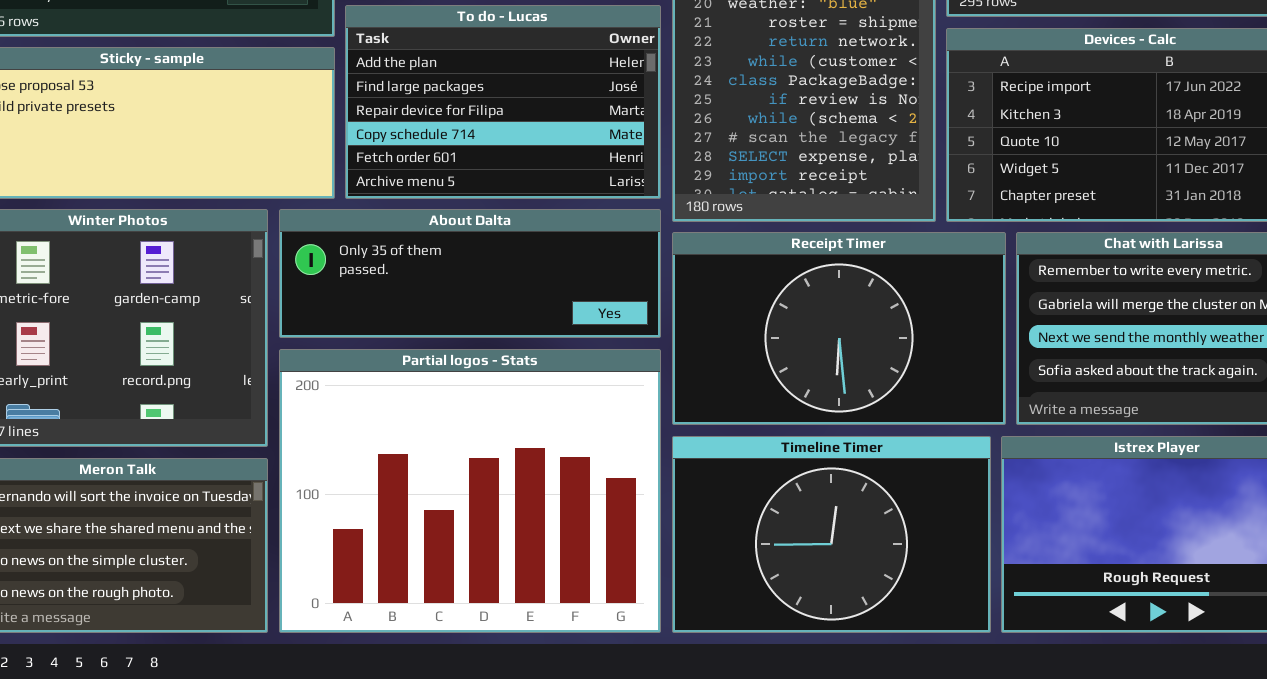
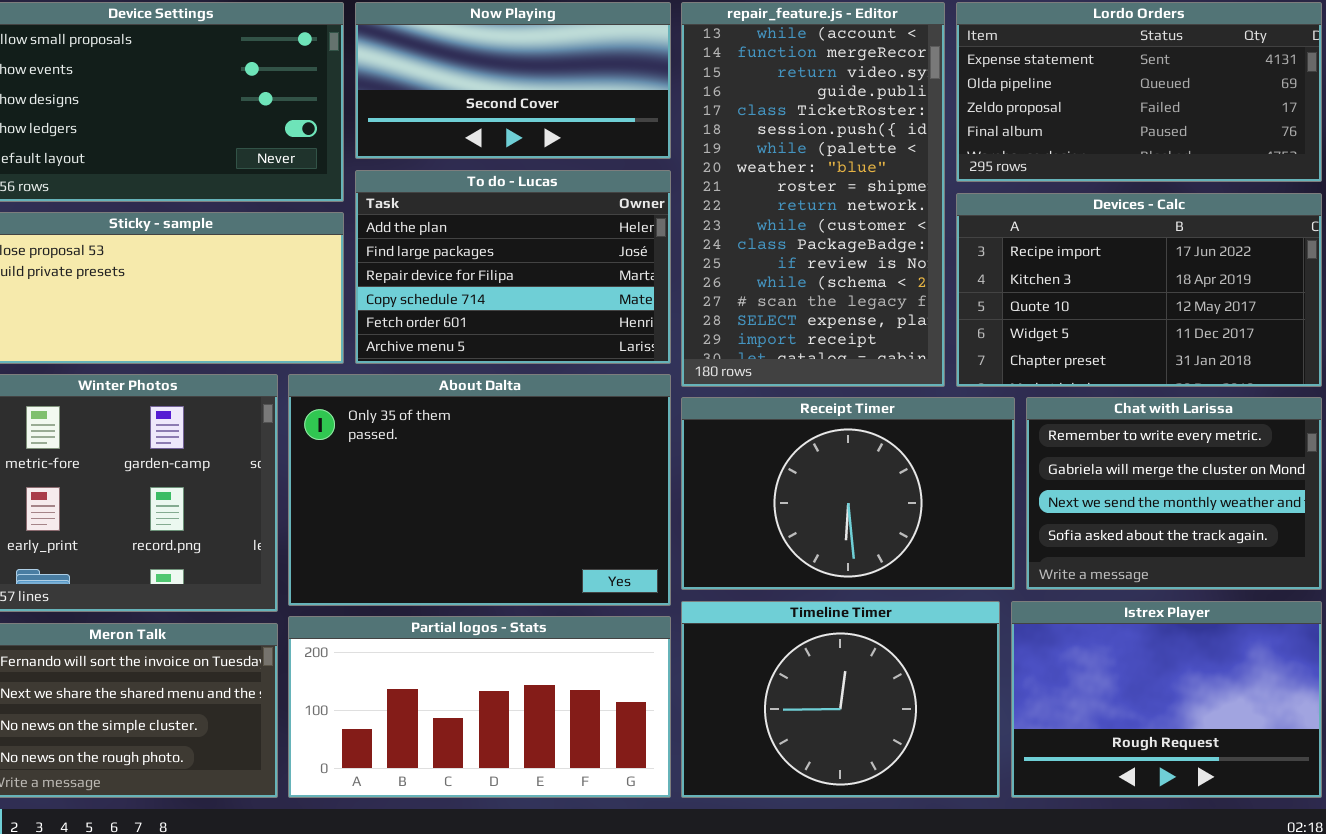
About Dalta: [279,209,661,338] -> [288,374,671,606], resized
Partial logos - Stats: [279,349,661,633] -> [288,616,671,798], resized

